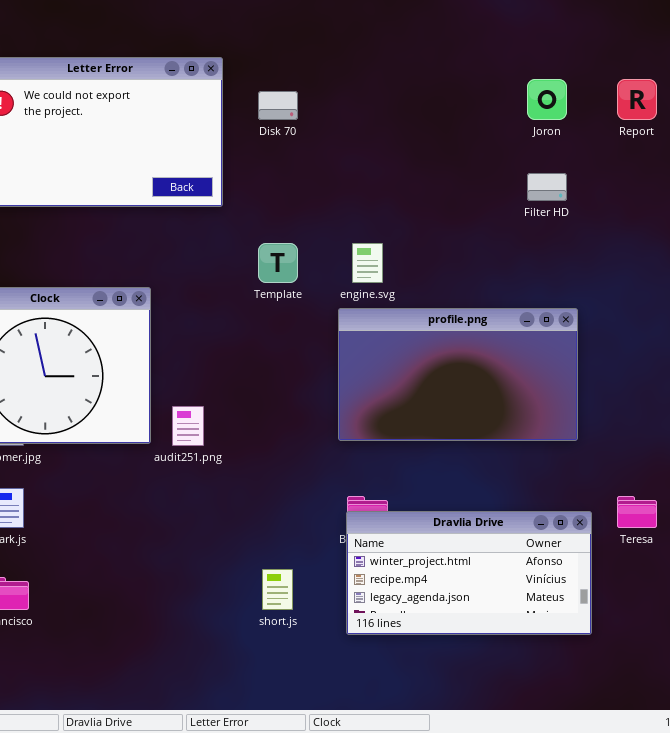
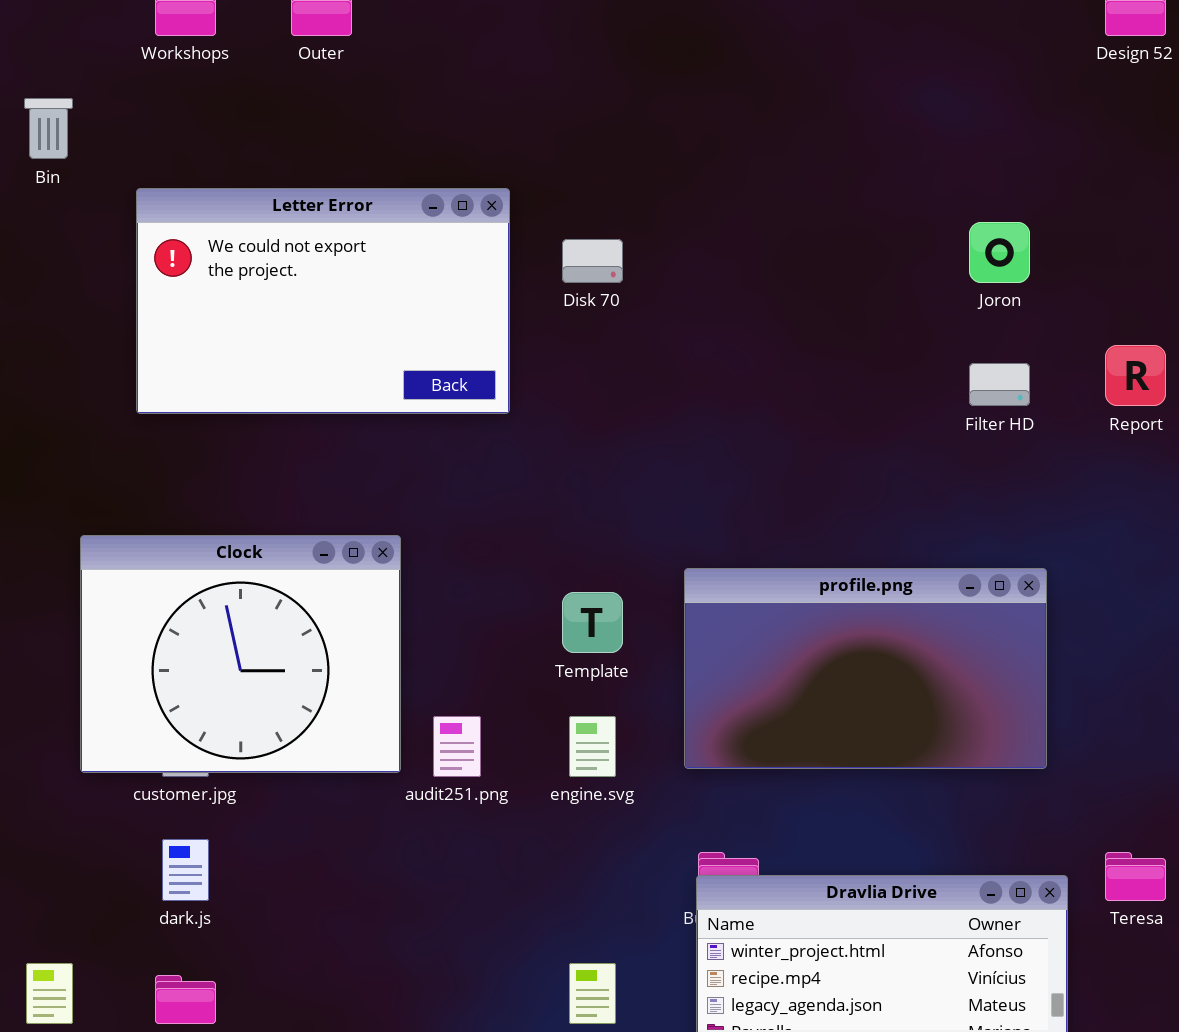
Report: [617,79,657,120] -> [1105,345,1166,406], moved
Template: [258,243,298,283] -> [562,592,623,653], moved
engine.svg: [352,243,383,283] -> [569,716,616,777], moved

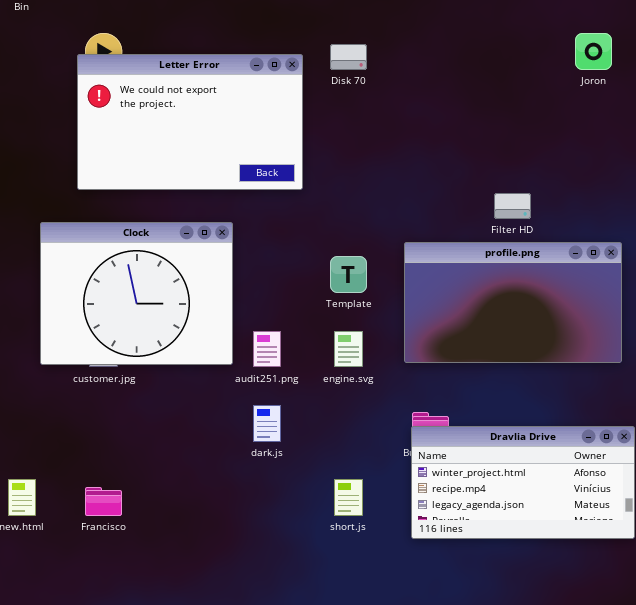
Letter Error: [136,188,510,414] -> [77,54,303,190], moved
Filter HD: [969,363,1030,406] -> [494,193,531,219], moved
dark.js: [162,839,209,901] -> [253,405,281,442], moved

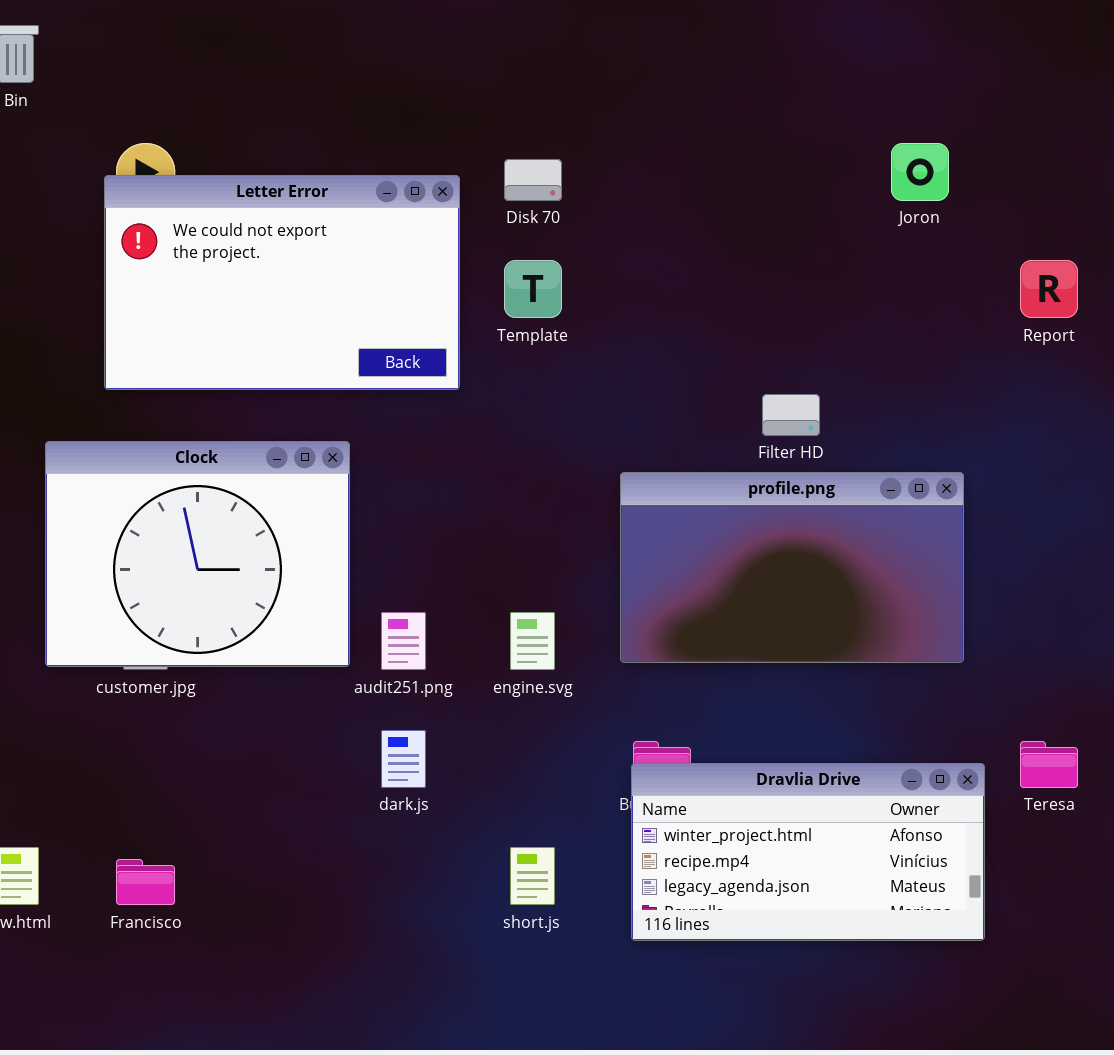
Template: [330,256,367,293] -> [504,260,562,318], moved

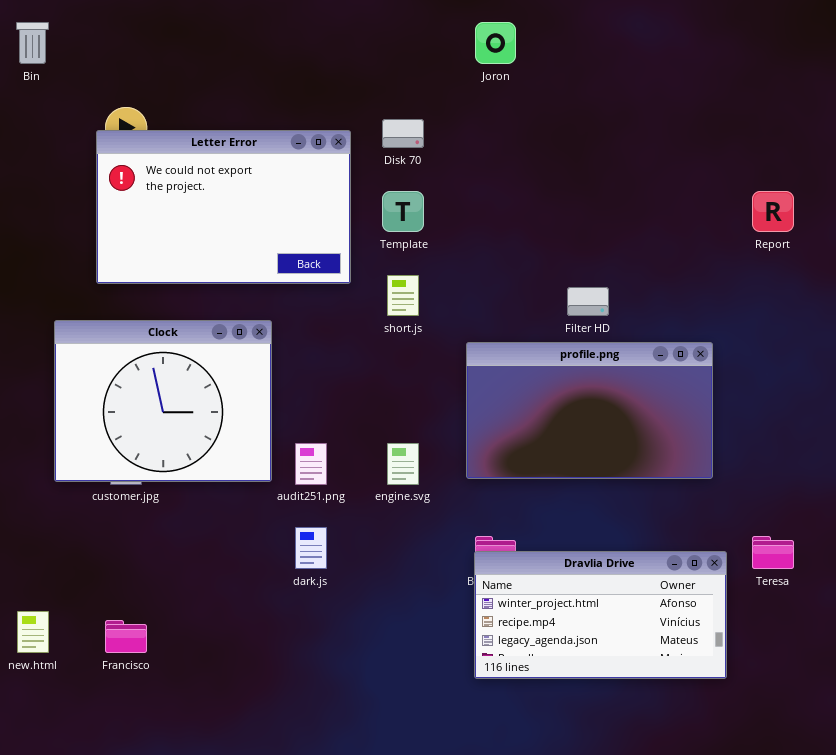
Joron: [891,143,949,201] -> [475,22,516,64], moved
short.js: [510,847,555,905] -> [387,275,419,316], moved

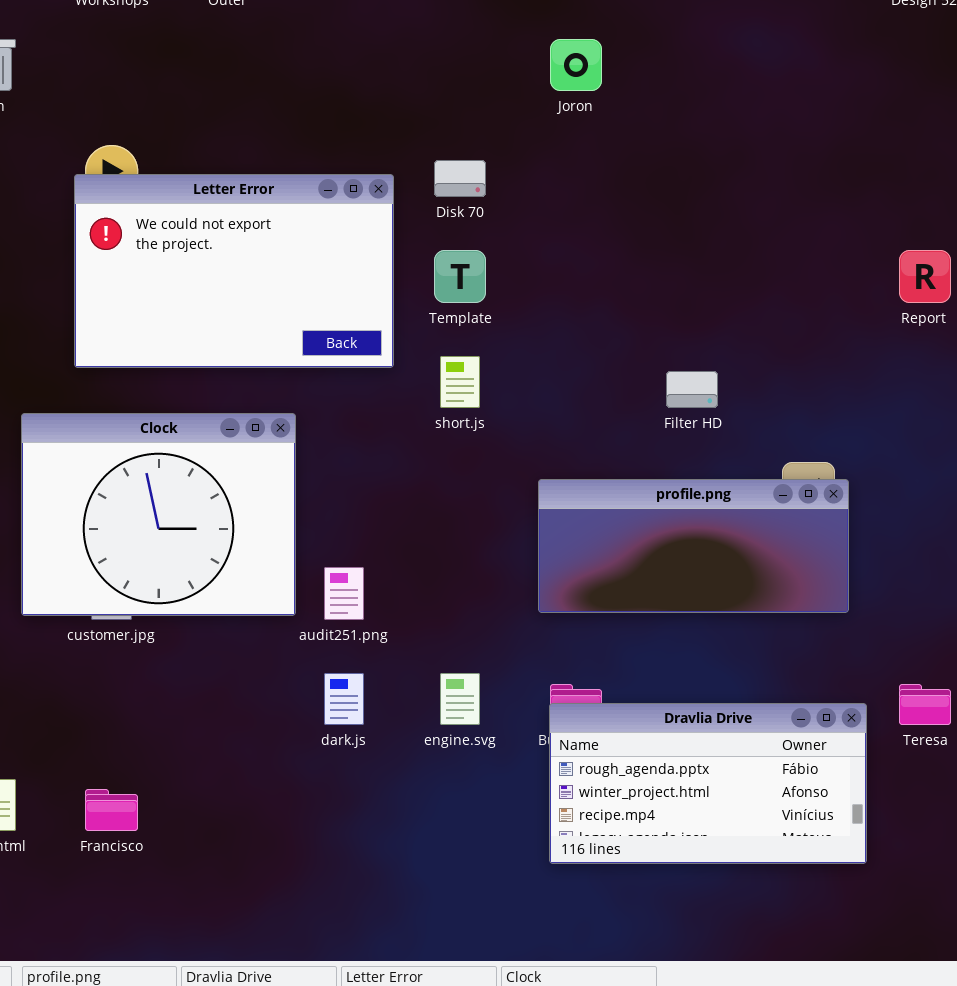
profile.png: [466,342,713,479] -> [538,479,849,613], resized
engine.svg: [387,443,419,485] -> [440,673,480,725], moved
Dravlia Drive: [474,551,727,679] -> [549,703,867,864], scrolled up 1 row

